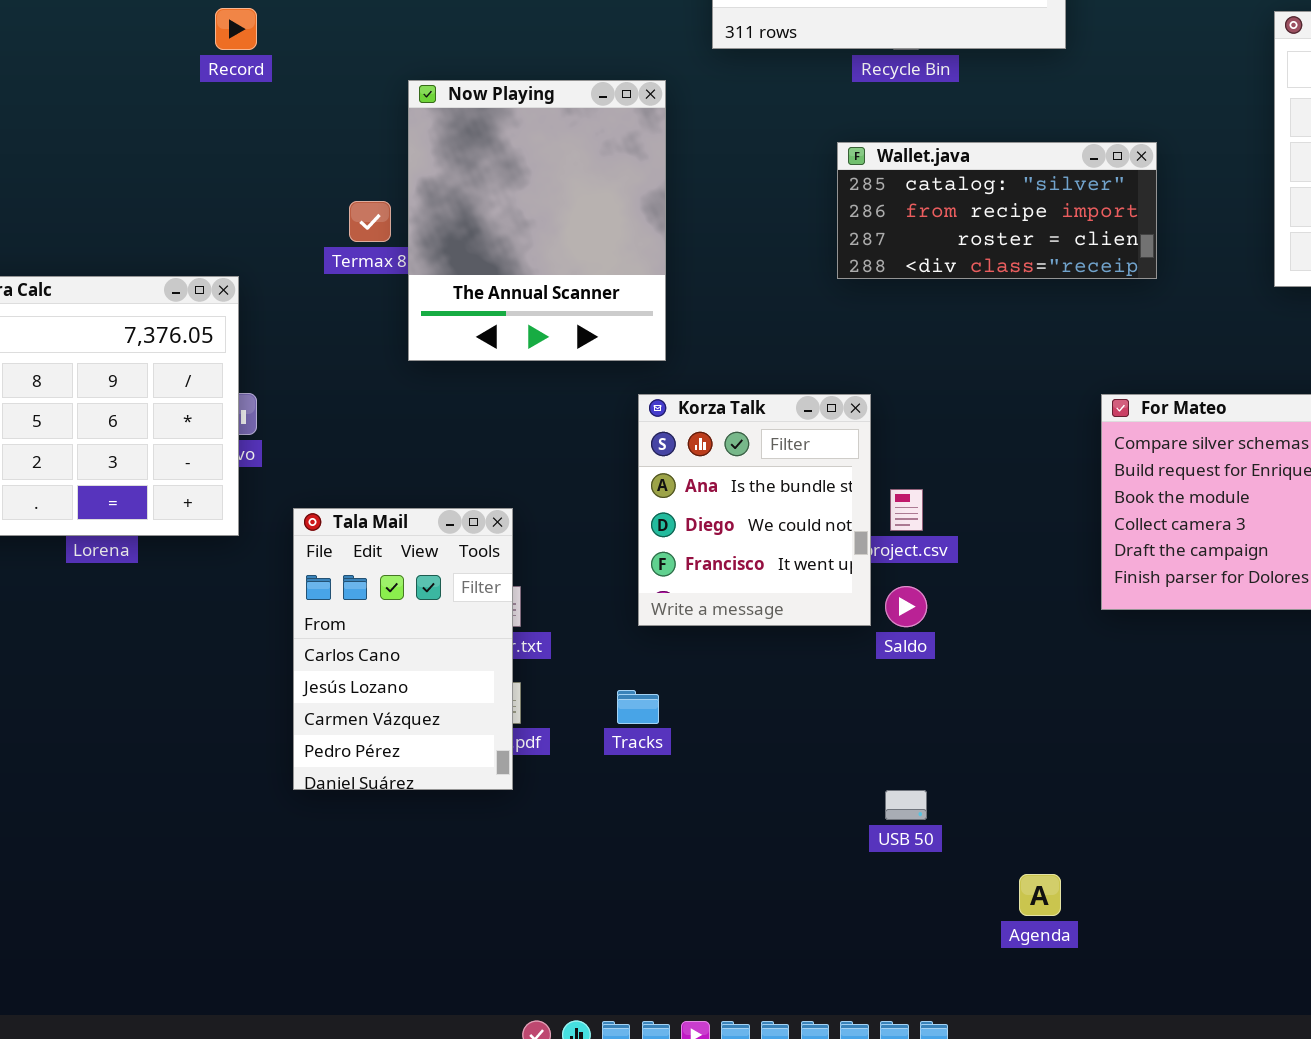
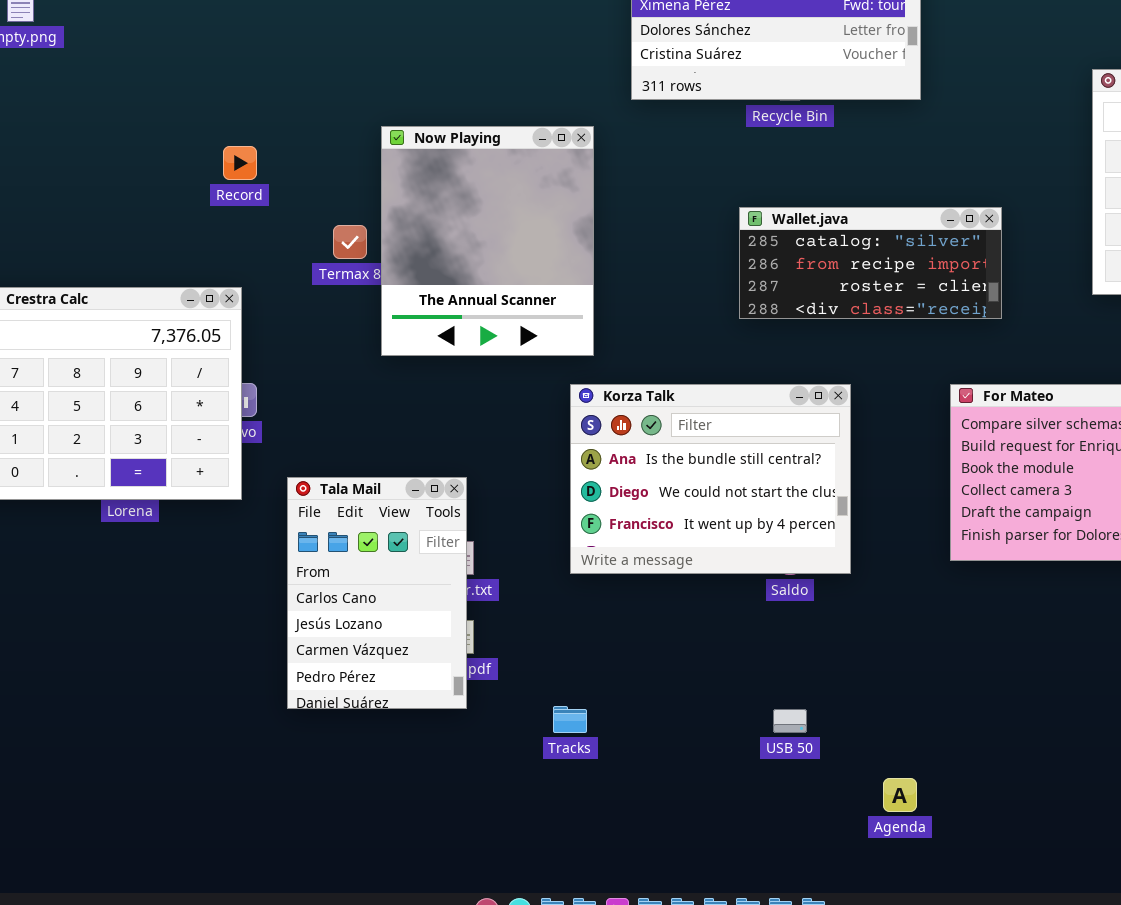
Record: [215,8,257,50] -> [223,146,257,180], moved
Wallet.java: [837,142,1157,279] -> [739,207,1002,319], moved
Korza Talk: [638,394,871,626] -> [570,384,851,574], resized
Tracks: [617,690,659,724] -> [553,706,587,733], moved

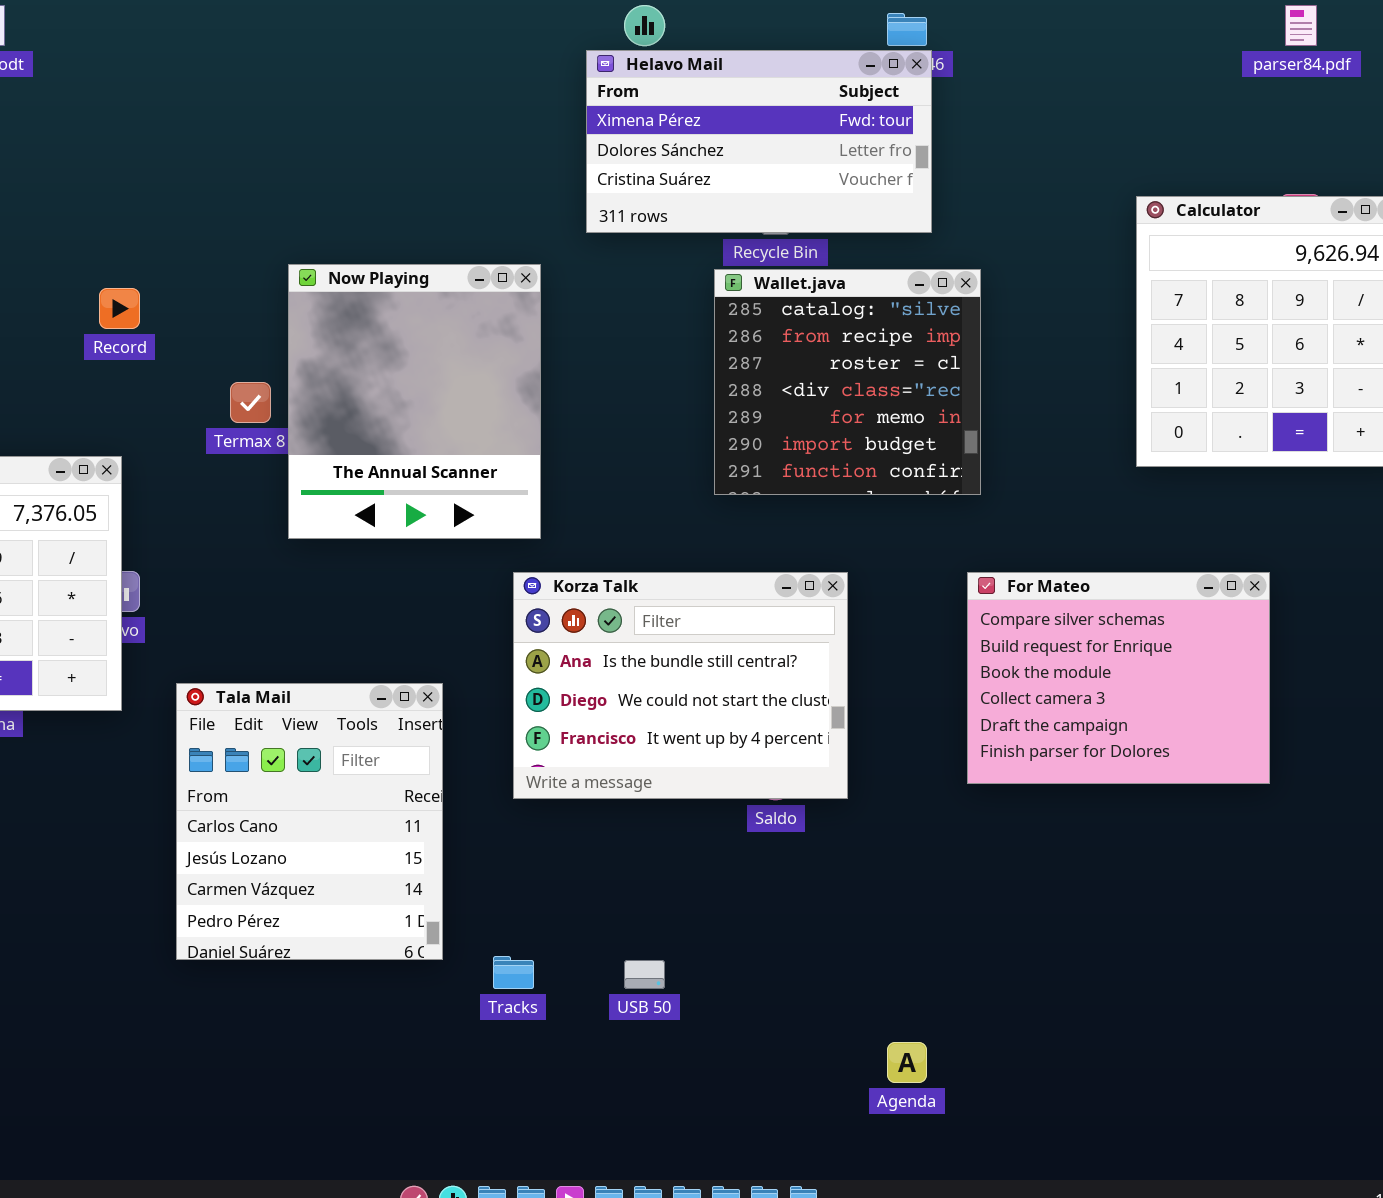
Wallet.java: [739,207,1002,319] -> [714,269,981,495], resized
Tala Mail: [287,477,467,709] -> [176,683,443,960], resized
USB 50: [773,709,807,733] -> [624,960,665,989], moved

